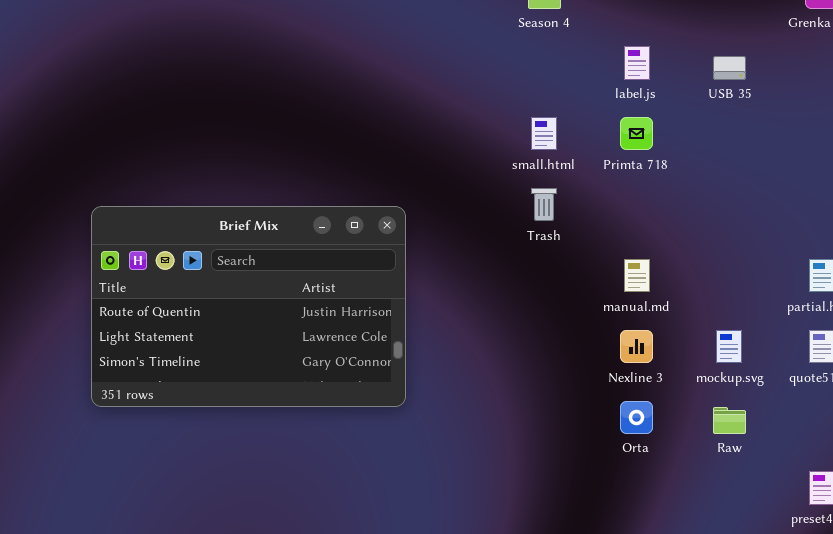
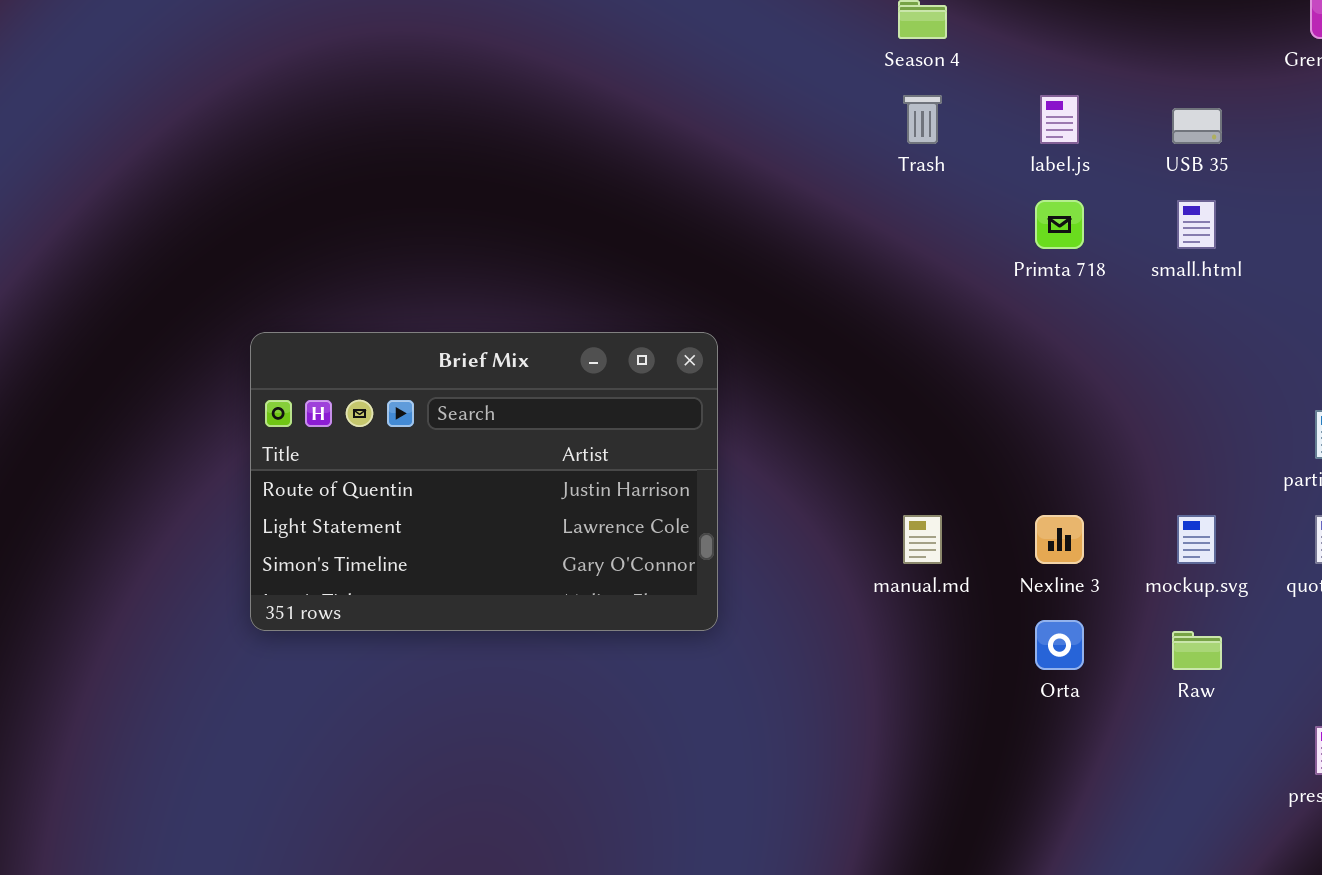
small.html: [531,117,557,150] -> [1177,200,1216,249], moved
Trash: [531,188,557,221] -> [903,95,942,144], moved
manual.md: [624,259,650,292] -> [903,515,942,564], moved

